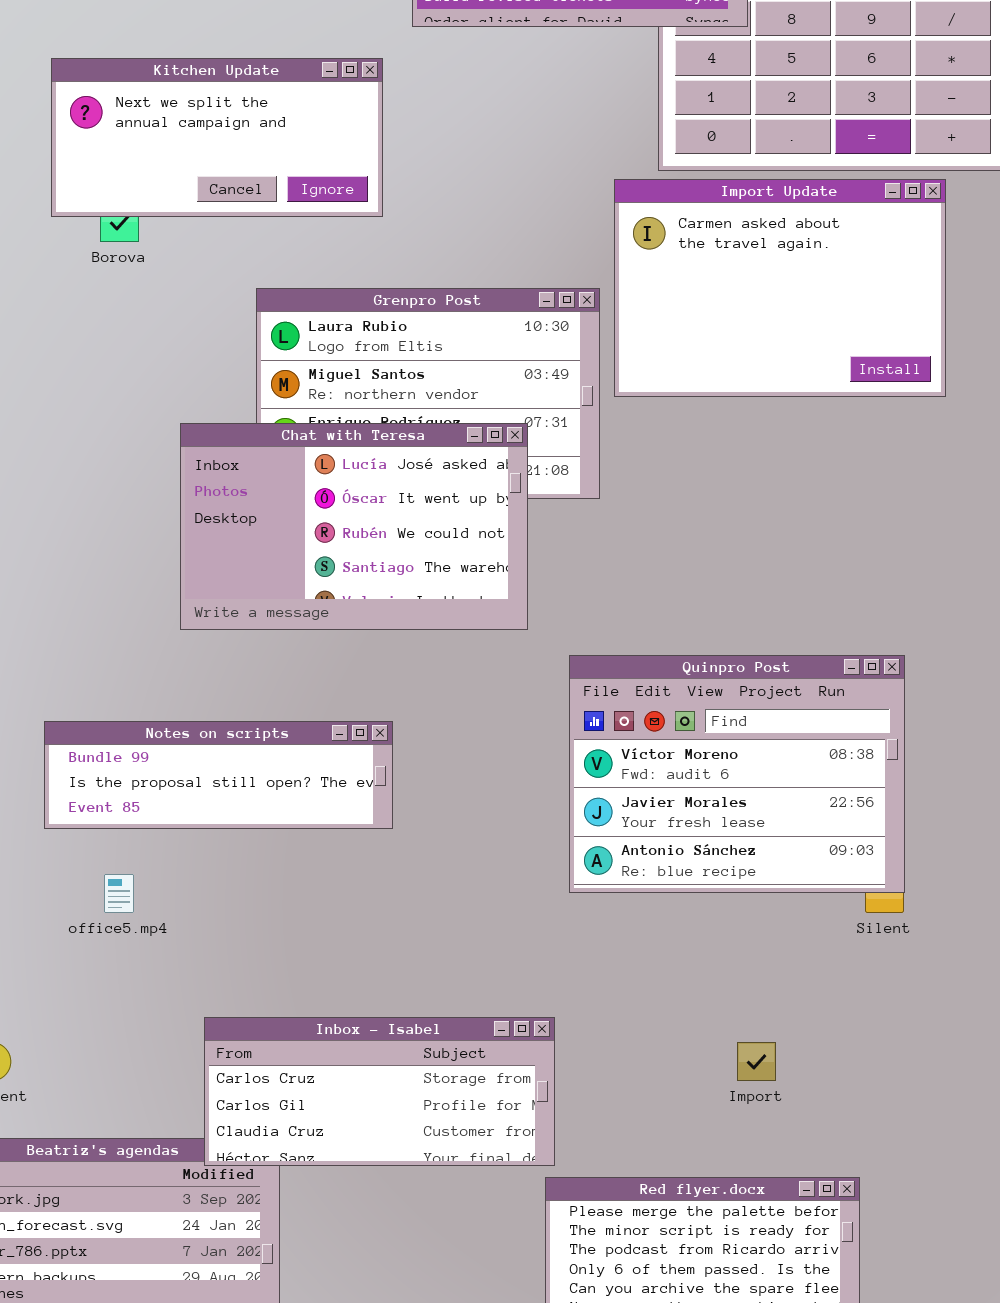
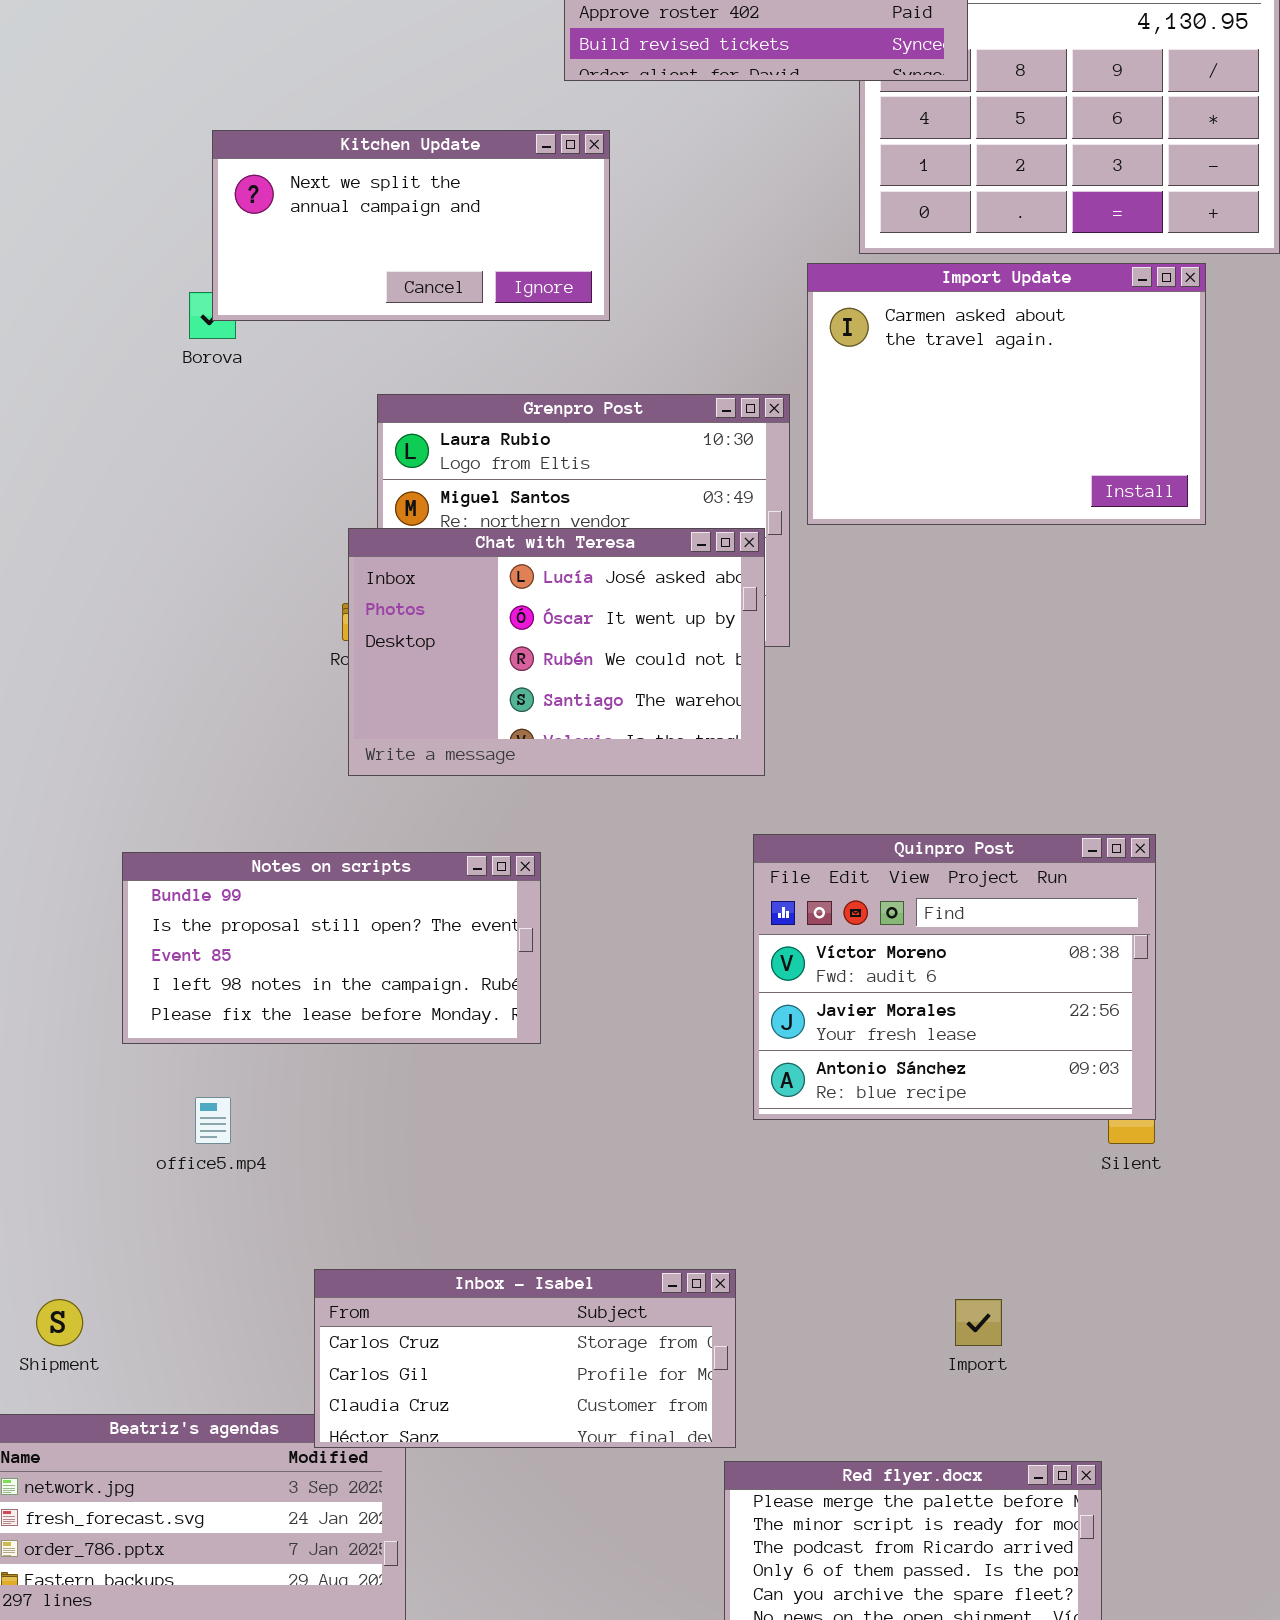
Kitchen Update: [51,58,383,217] -> [212,130,610,321], moved
Chat with Teresa: [180,423,528,630] -> [348,528,765,776], moved
Notes on scripts: [44,721,393,829] -> [122,852,541,1044], resized

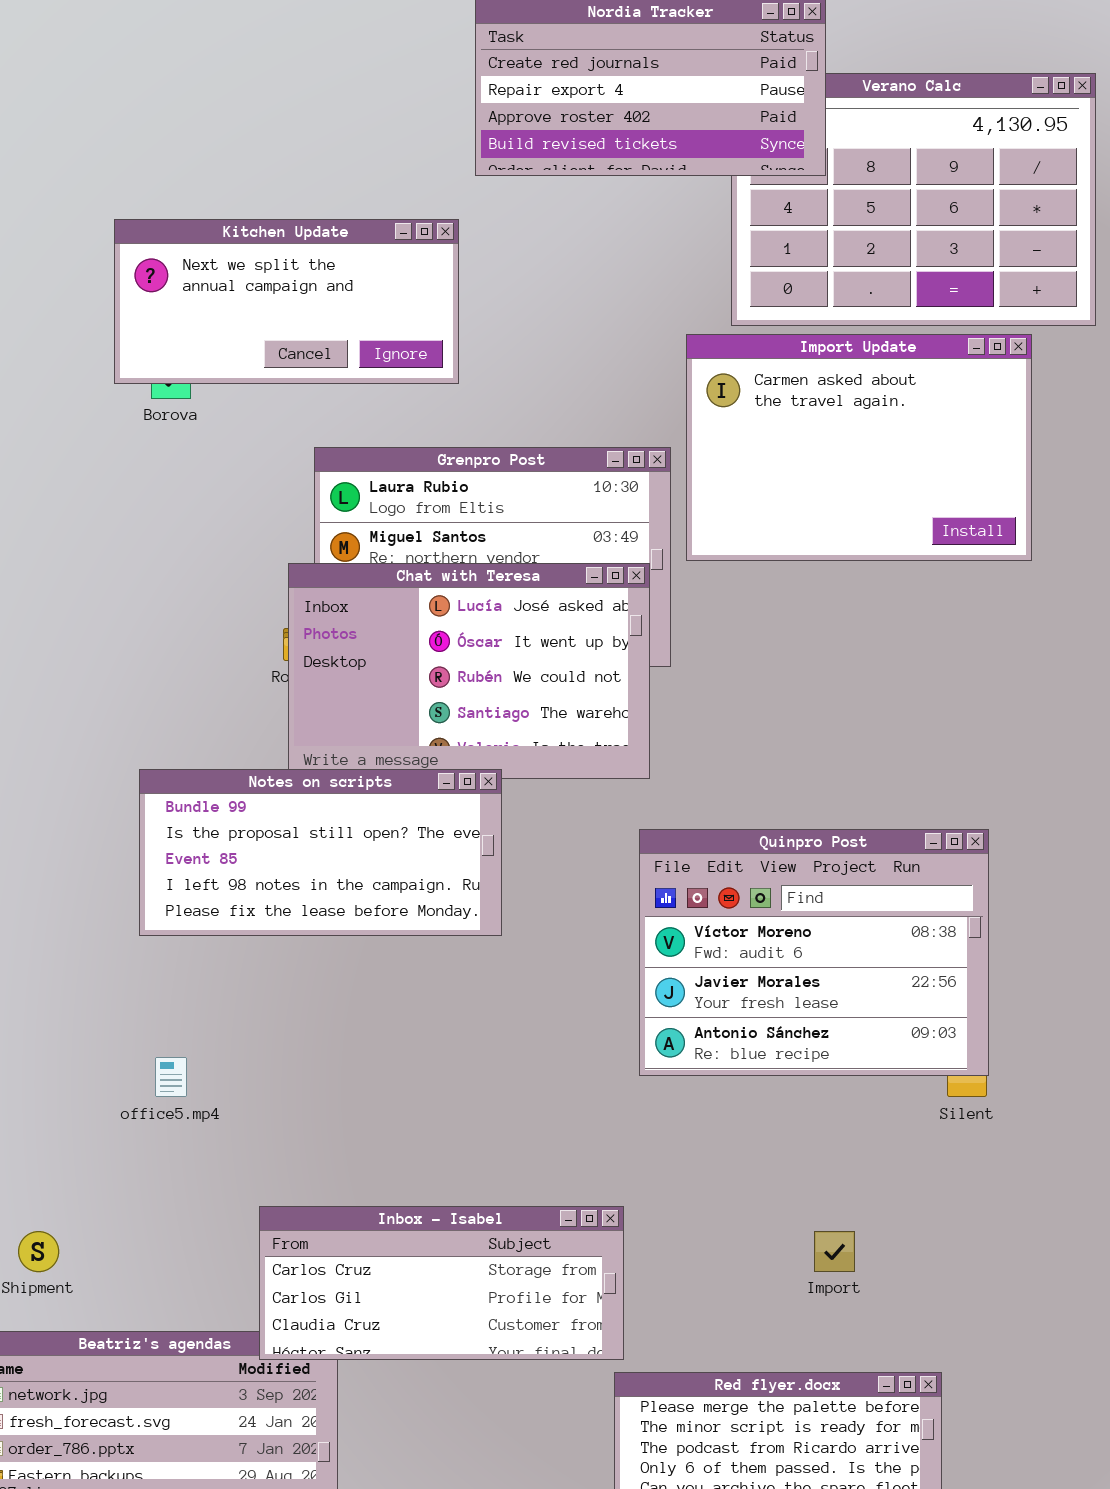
Kitchen Update: [212,130,610,321] -> [114,219,459,384], moved
Notes on scripts: [122,852,541,1044] -> [139,769,502,936], moved

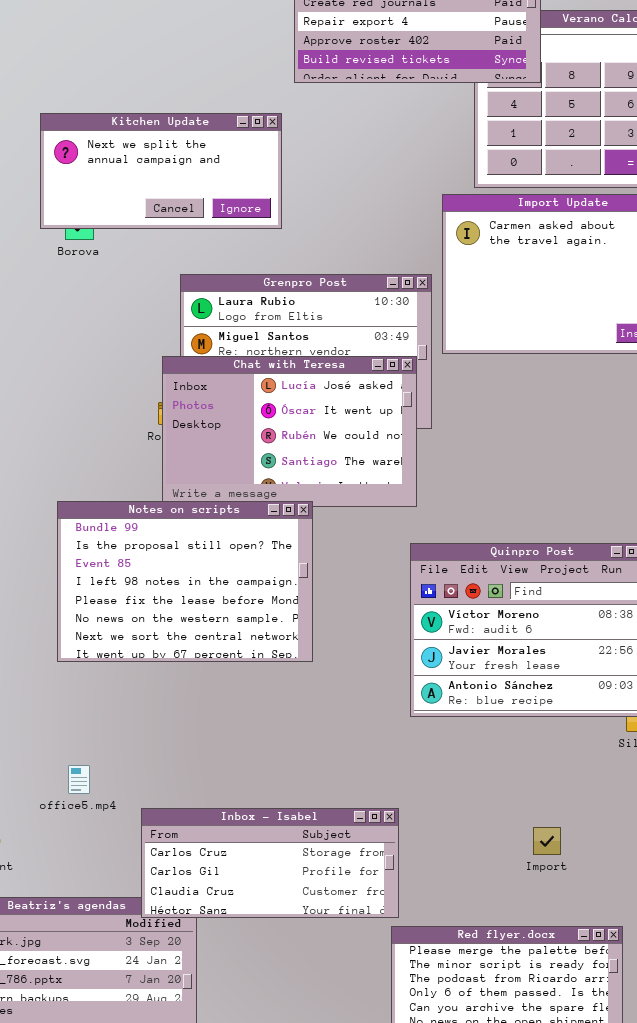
Notes on scripts: [139,769,502,936] -> [57,501,313,662], resized
office5.mp4: [155,1057,187,1097] -> [68,765,90,794], moved

